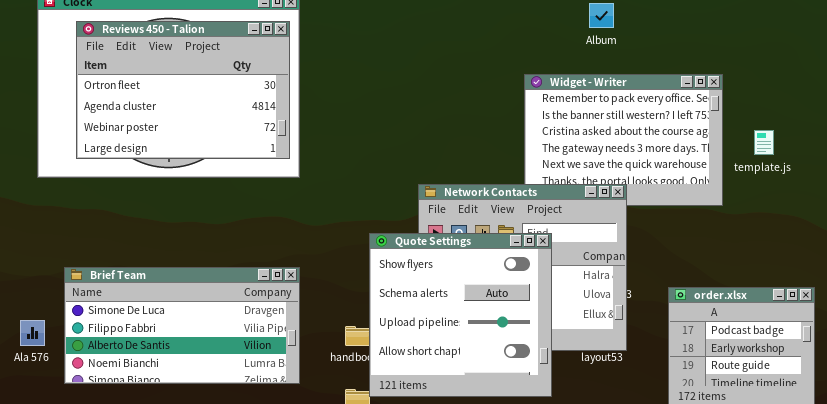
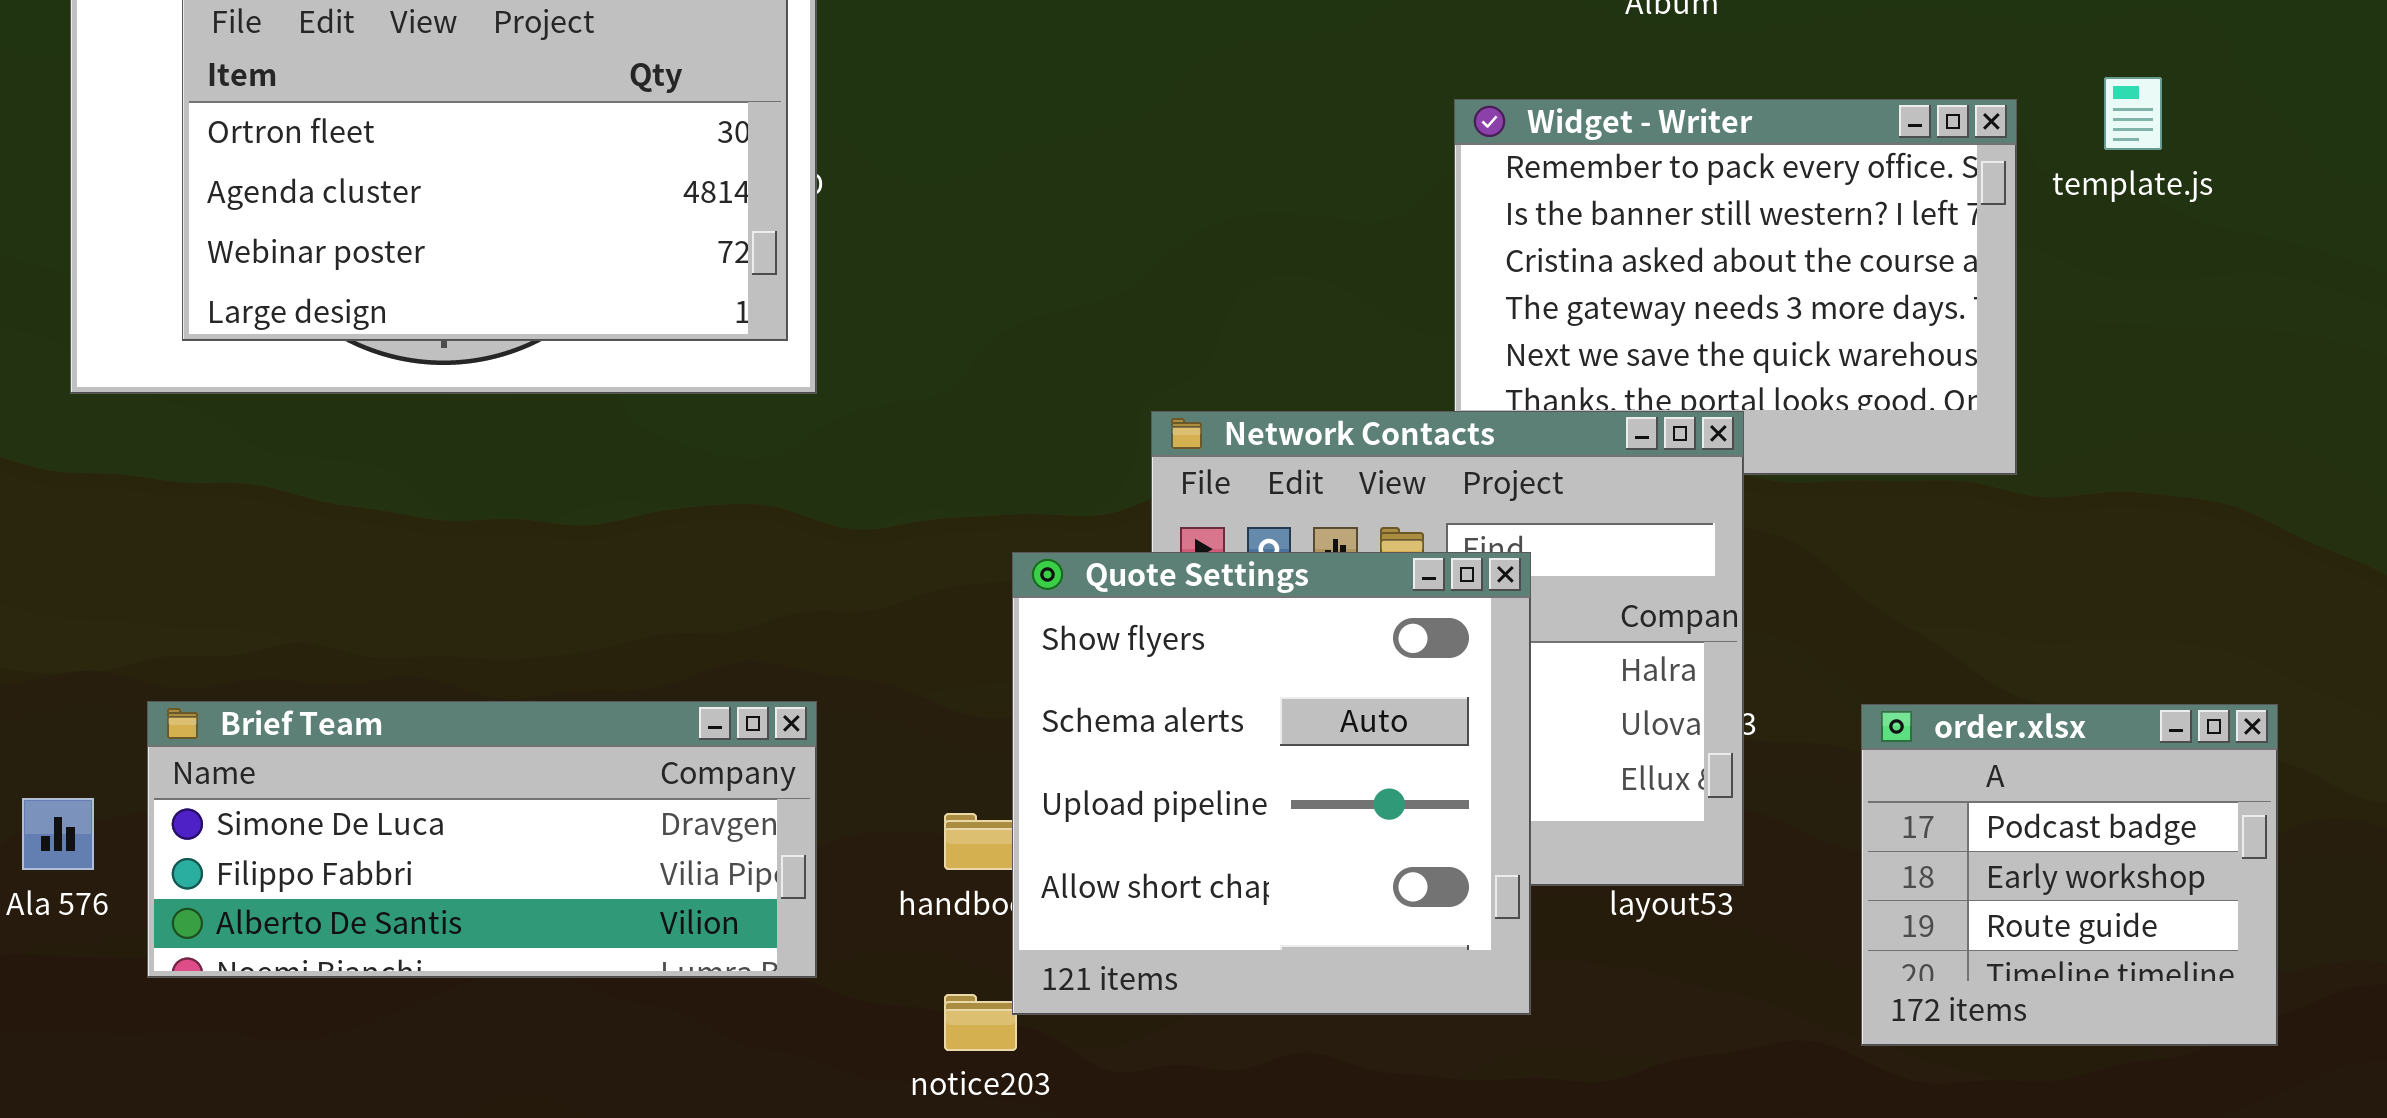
template.js: [754,130,774,155] -> [2104,77,2162,150], moved
Brief Team: [64,267,300,384] -> [147,701,817,978], resized

